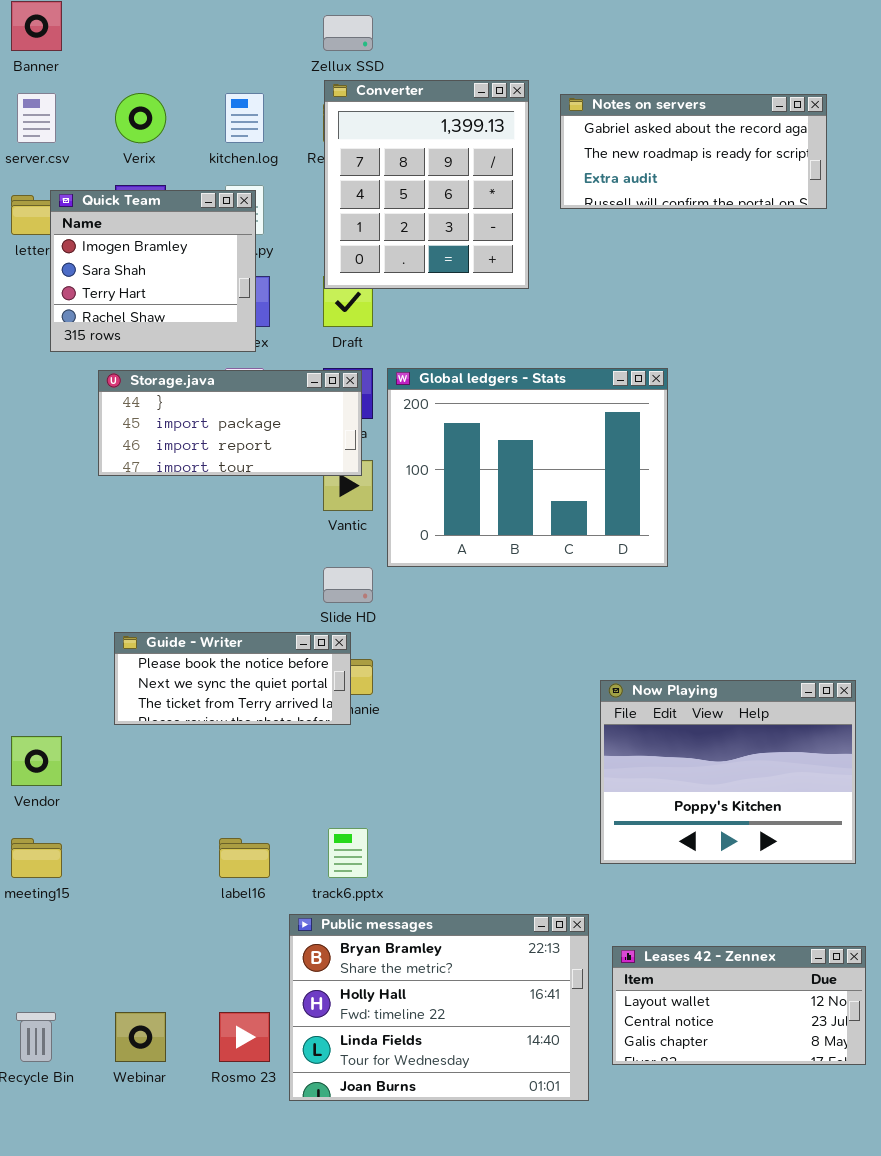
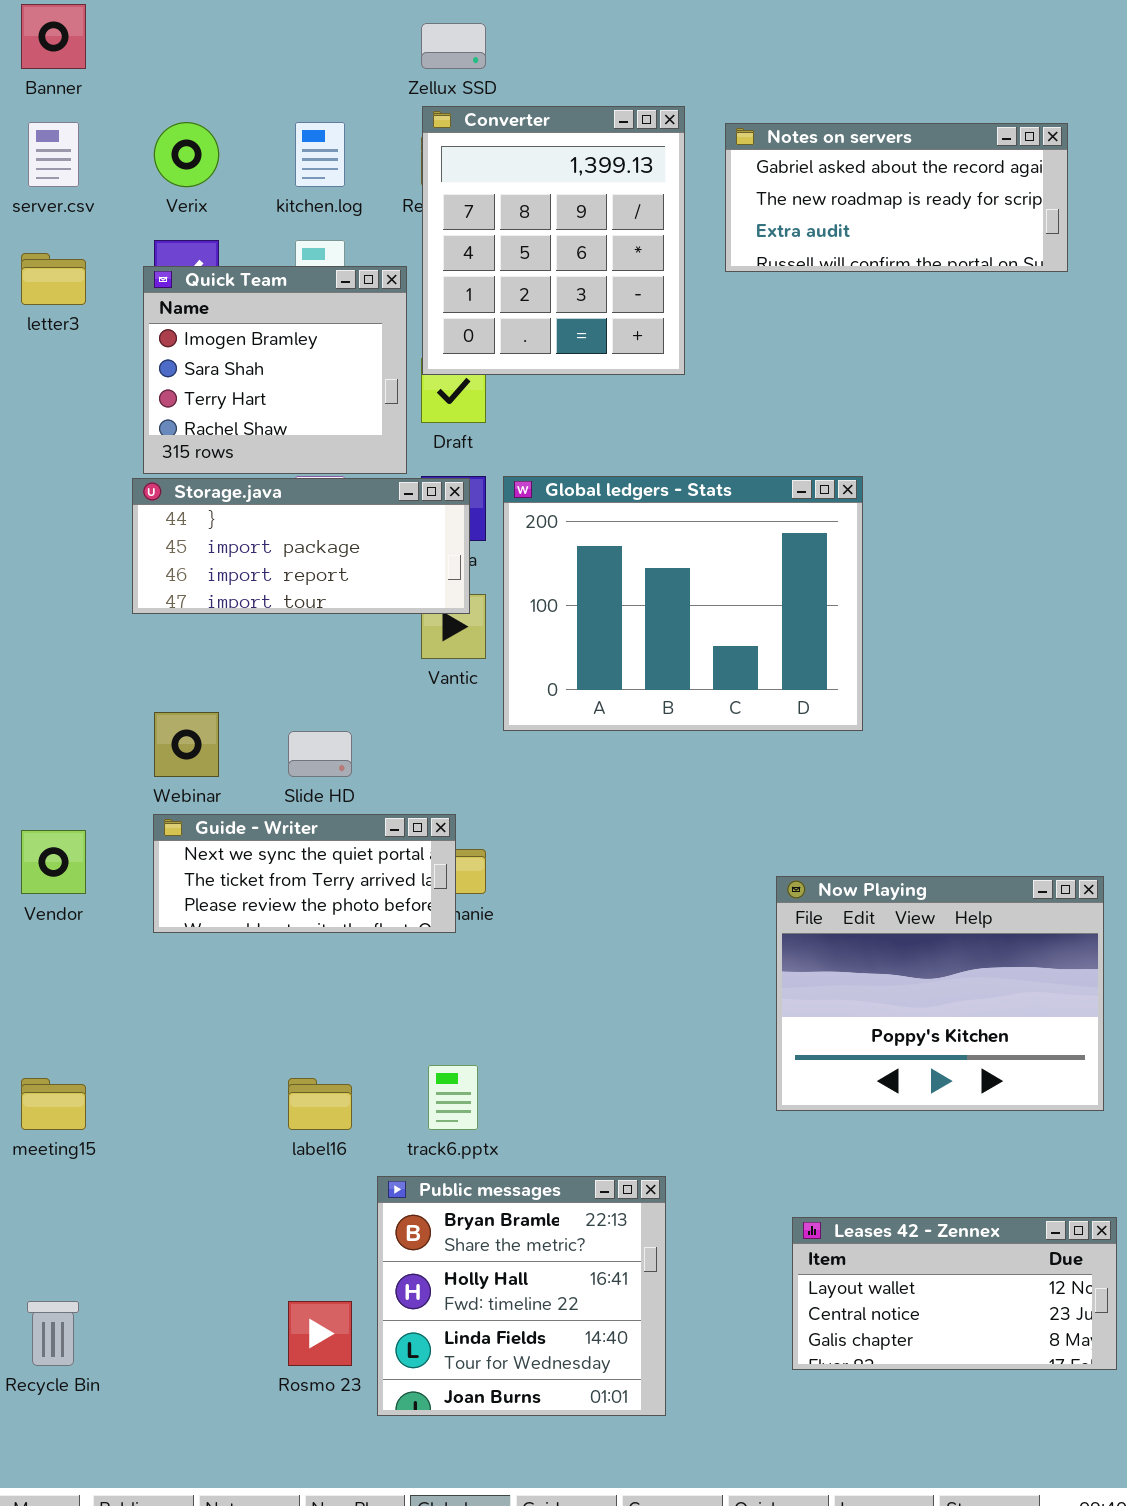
Quick Team: [50,190,256,352] -> [143,266,407,474], moved
Slide HD: [323,567,373,603] -> [288,731,352,777], moved
Guide - Writer: [114,632,351,725] -> [153,814,456,933], scrolled down 1 row
Vendor: [11,736,62,786] -> [21,830,86,894], moved
Public messages: [289,914,589,1101] -> [377,1176,666,1416], resized
Webinar: [115,1012,166,1062] -> [154,712,219,777], moved

